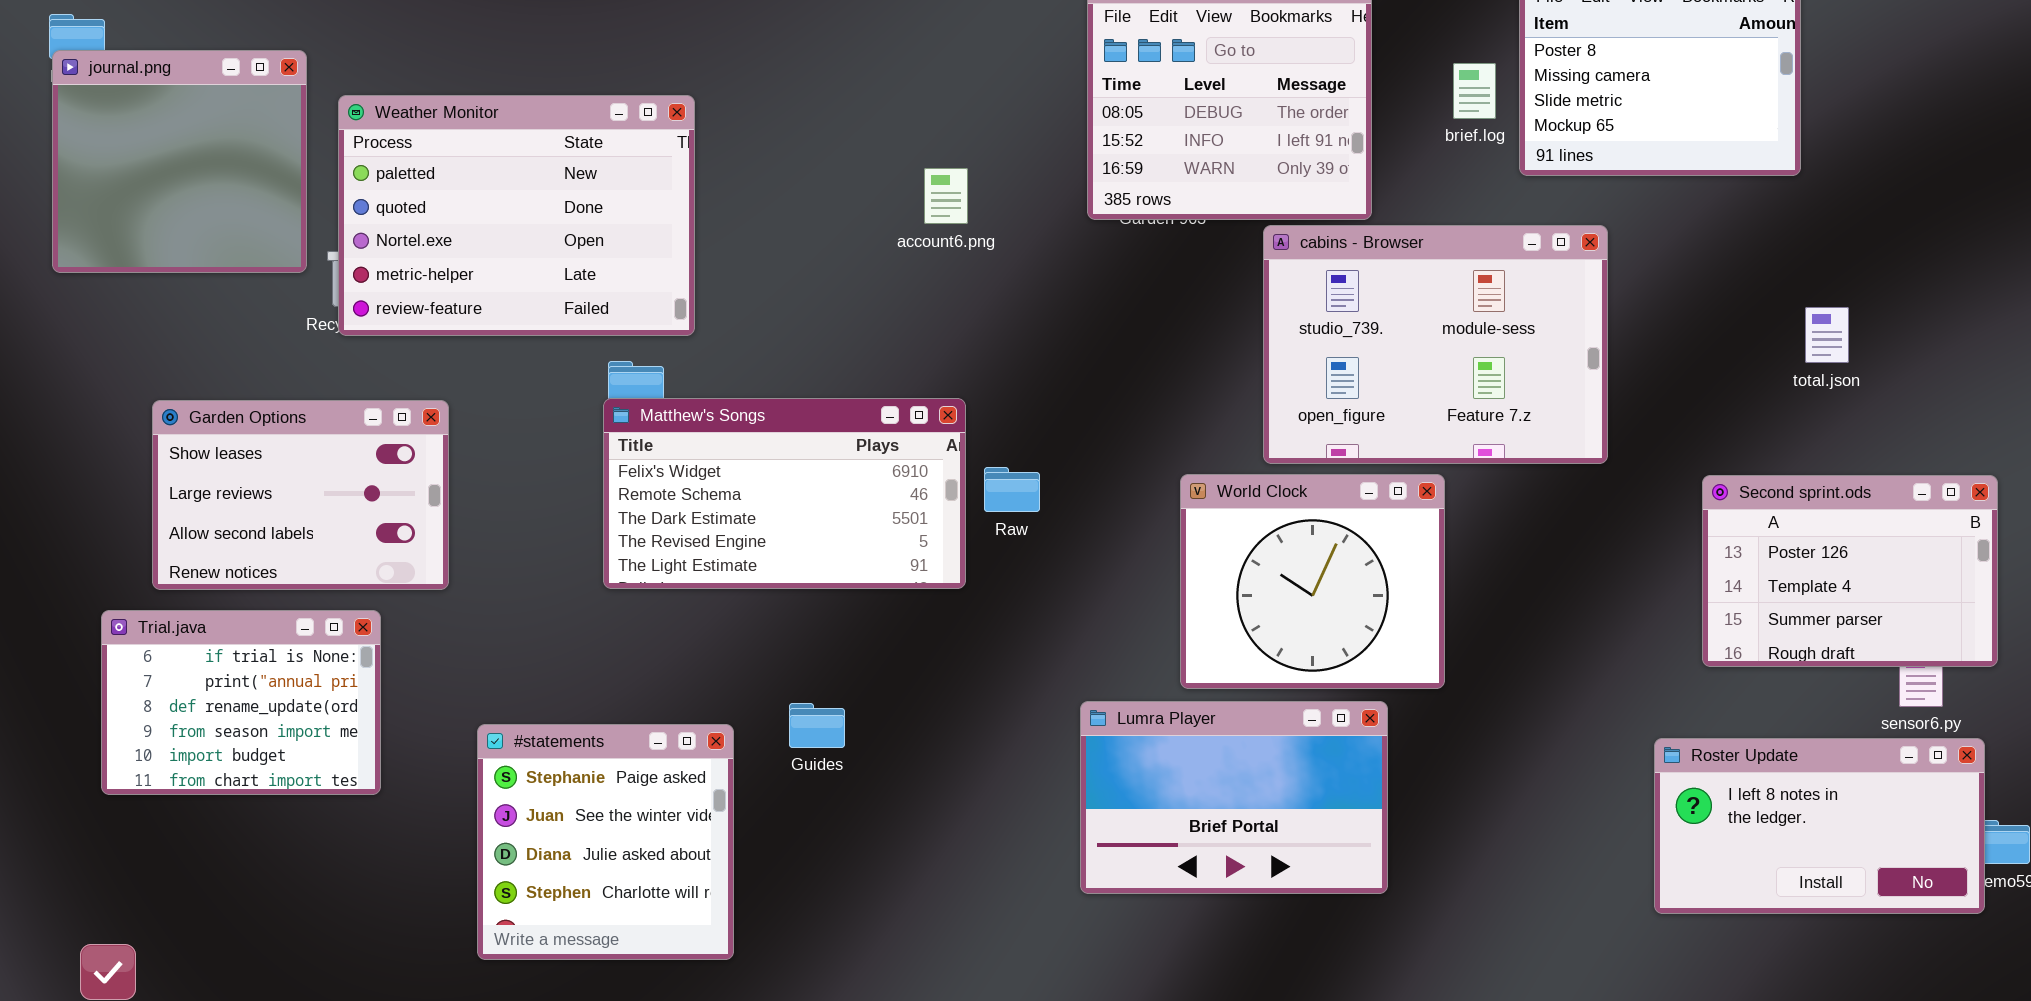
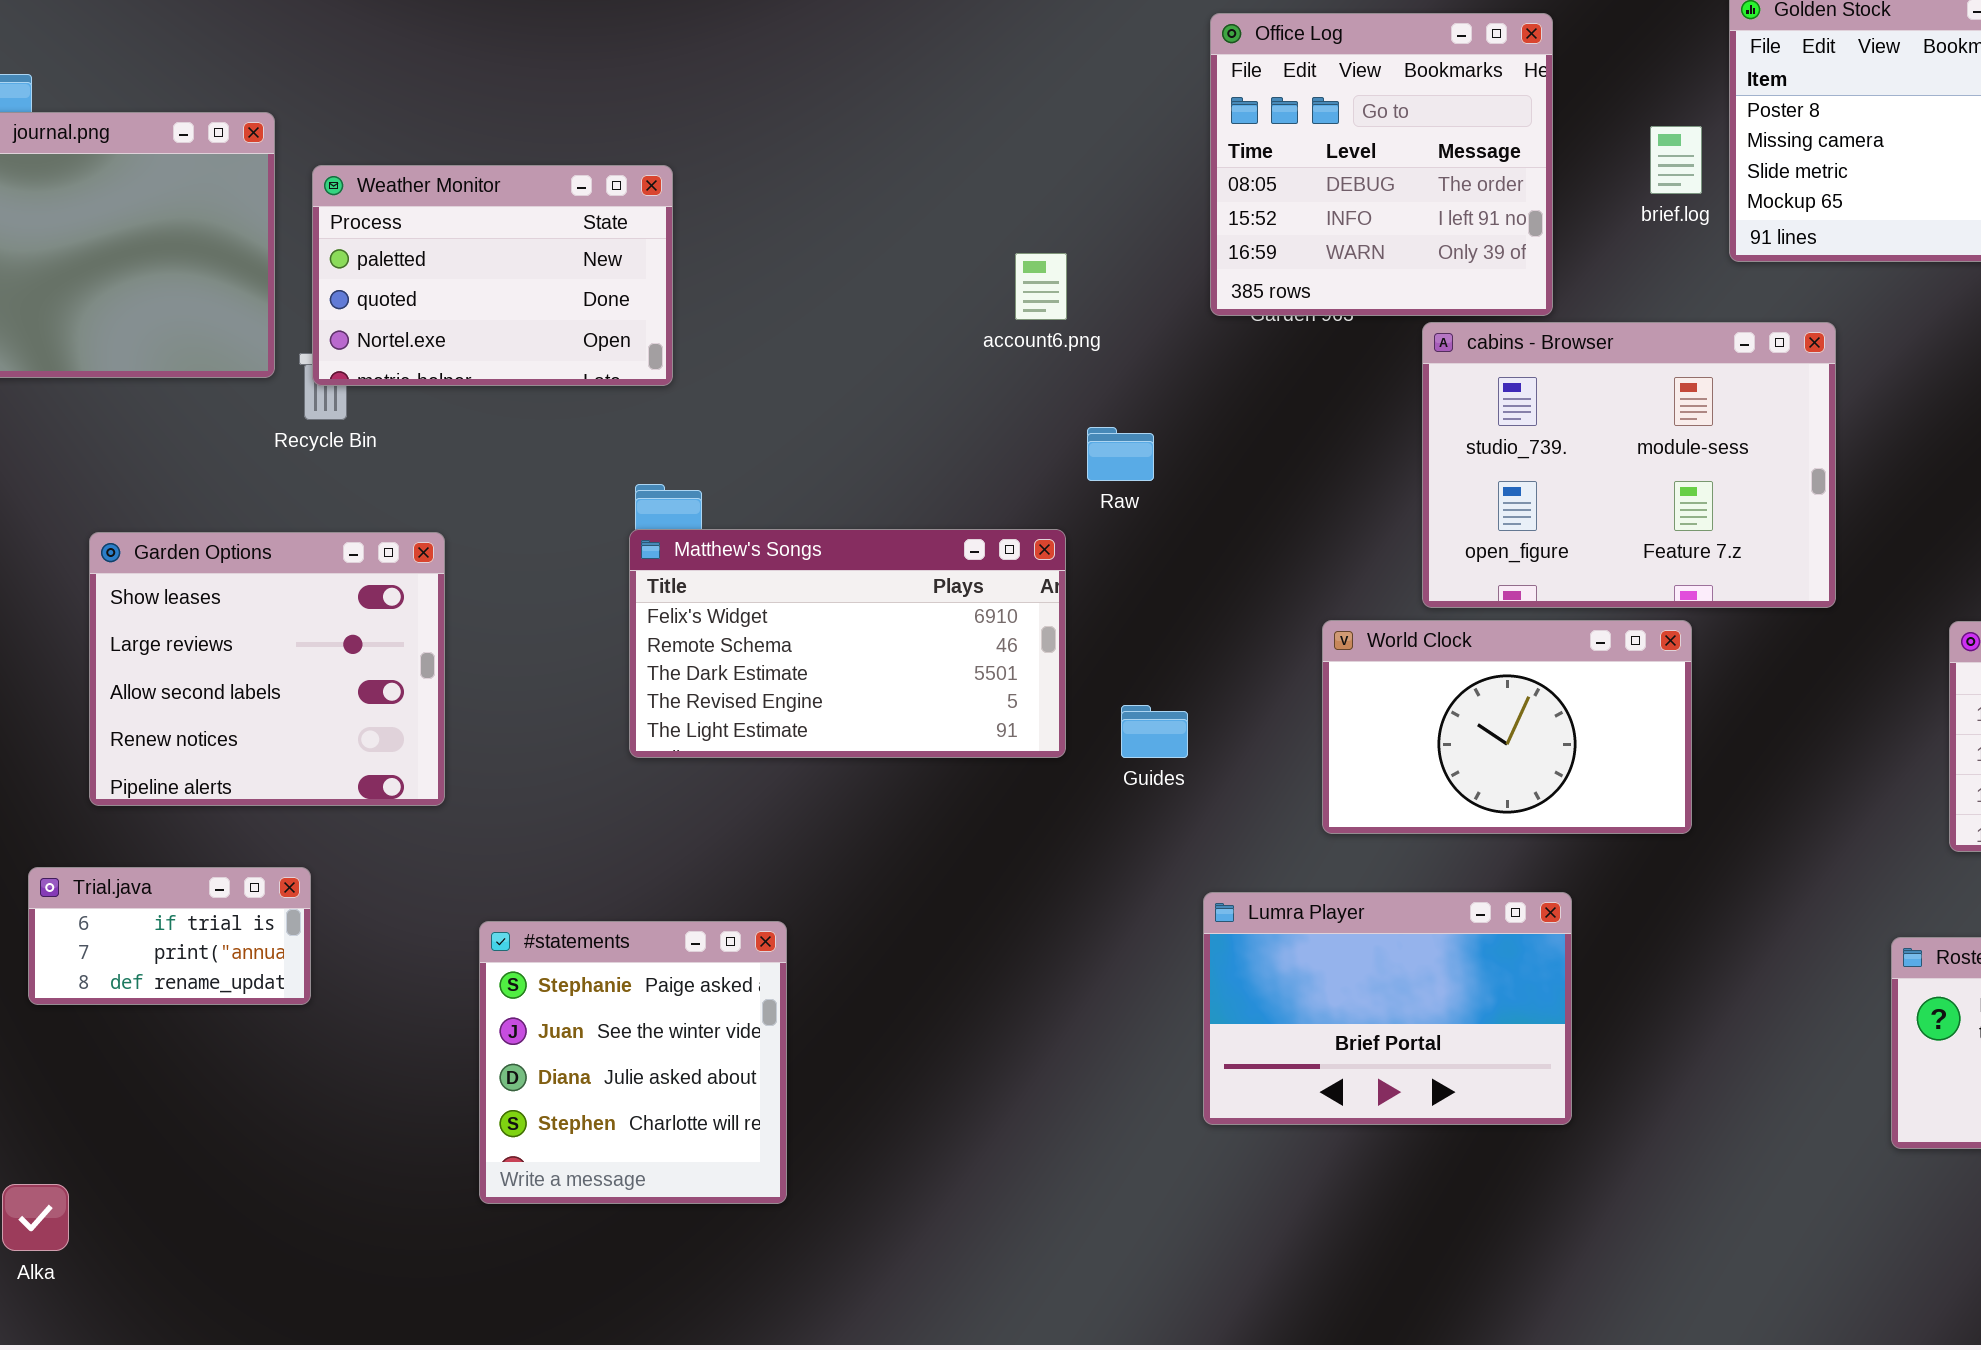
Weather Monitor: [338,95,695,336] -> [312,165,673,386], resized
Garden Options: [152,400,449,590] -> [89,532,445,806], resized
Raw: [984,467,1040,512] -> [1087,427,1154,481], moved
World Clock: [1180,474,1445,689] -> [1322,620,1692,834], resized
Trial.java: [101,610,381,795] -> [28,867,311,1005], resized
Guides: [789,703,845,748] -> [1121,705,1188,758], moved

